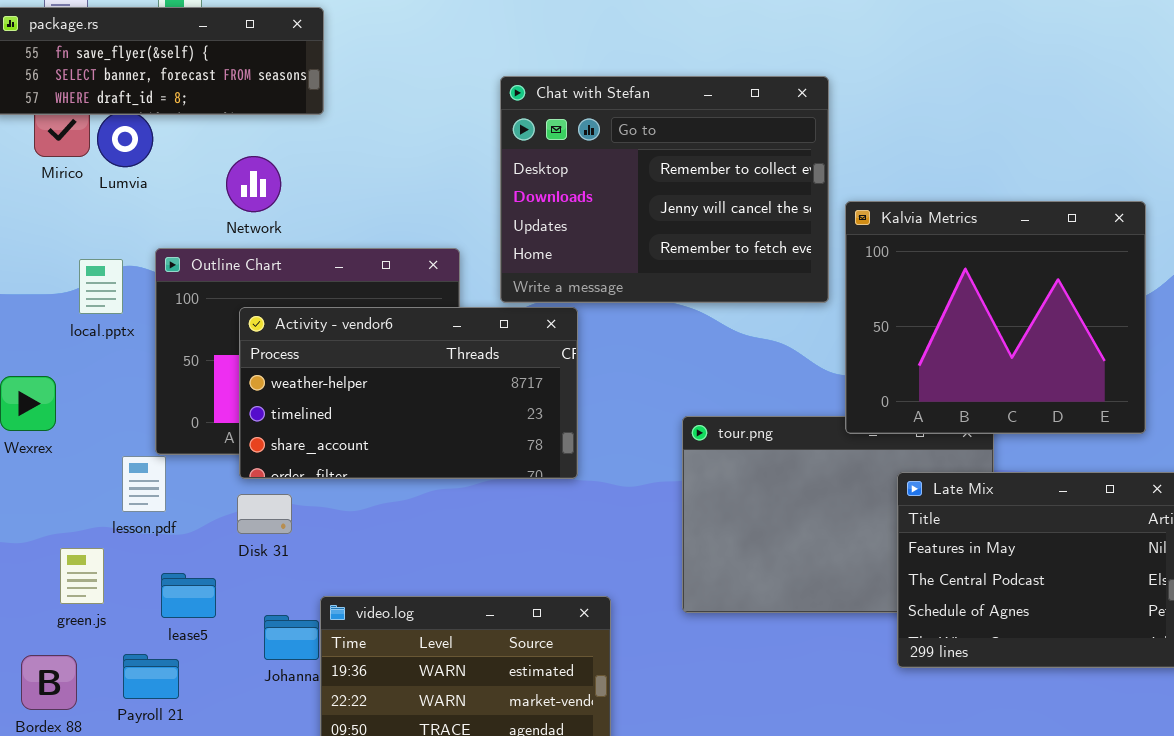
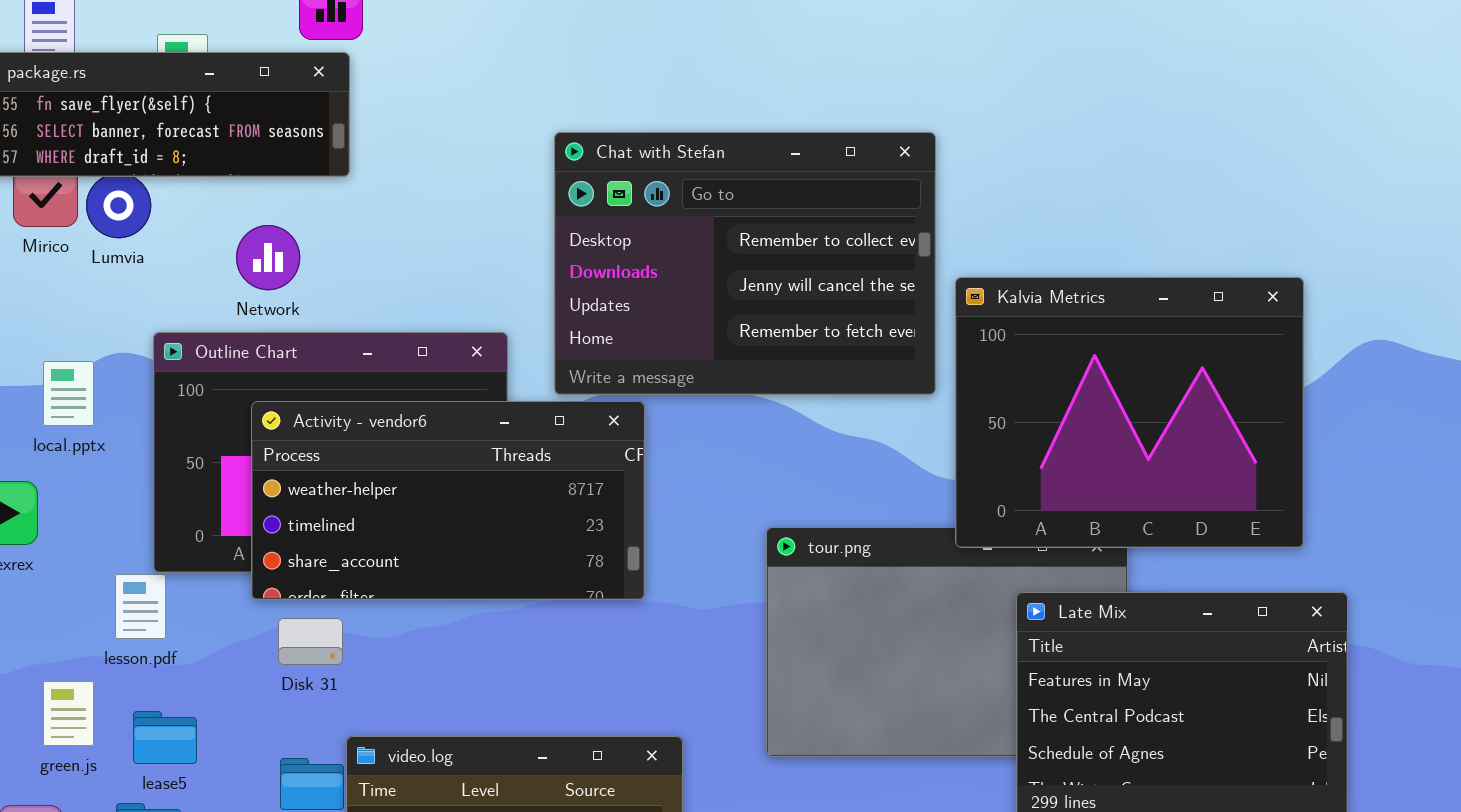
local.pptx: [79,259,123,314] -> [43,361,94,426], moved
Disk 31: [237,494,292,534] -> [278,618,343,665], moved
lease5: [161,573,216,618] -> [133,711,197,764], moved

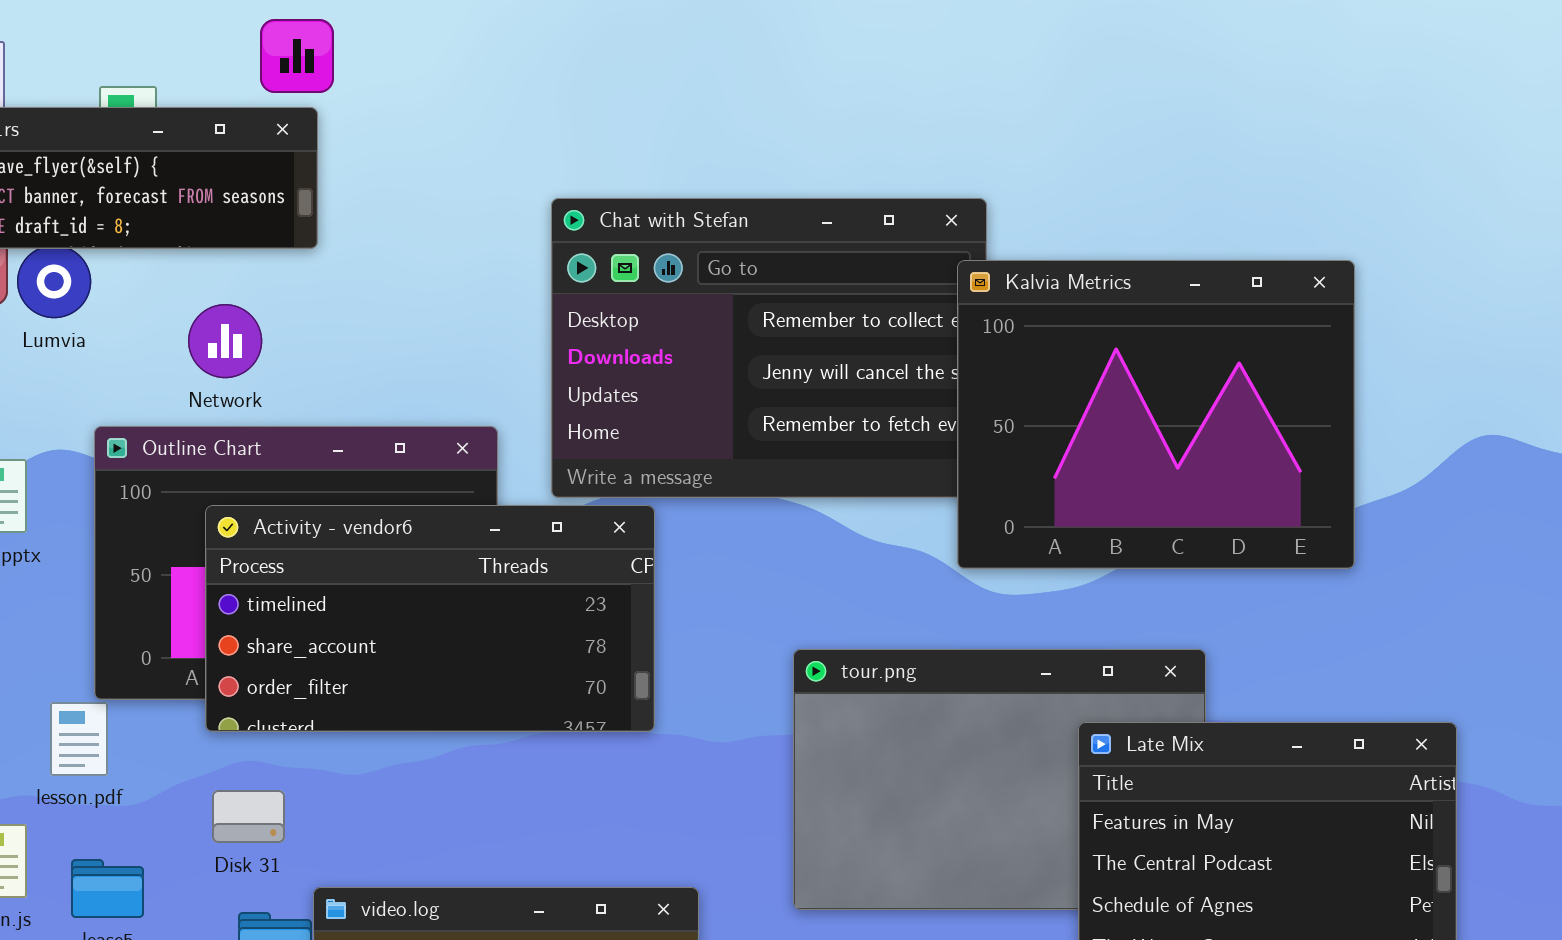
Kalvia Metrics: [955,277,1304,548] -> [957,260,1355,569], moved
Activity - vendor6: [251,401,645,600] -> [205,505,655,732], scrolled down 1 row
Disk 31: [278,618,343,665] -> [212,790,285,843], moved

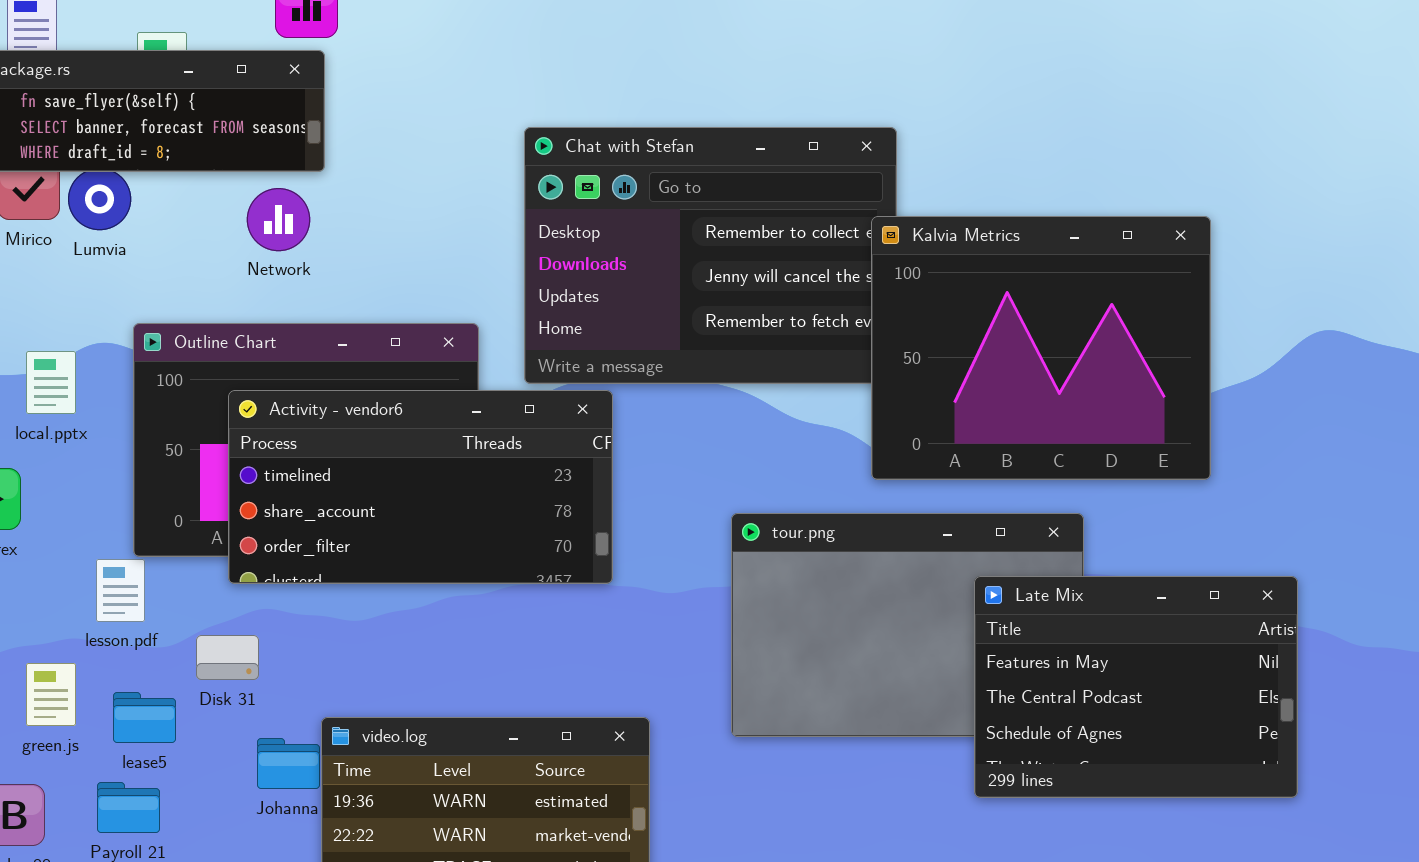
Kalvia Metrics: [957,260,1355,569] -> [871,216,1211,480], moved
Network: [188,304,262,378] -> [247,188,310,251], moved
Disk 31: [212,790,285,843] -> [196,635,259,680], moved

